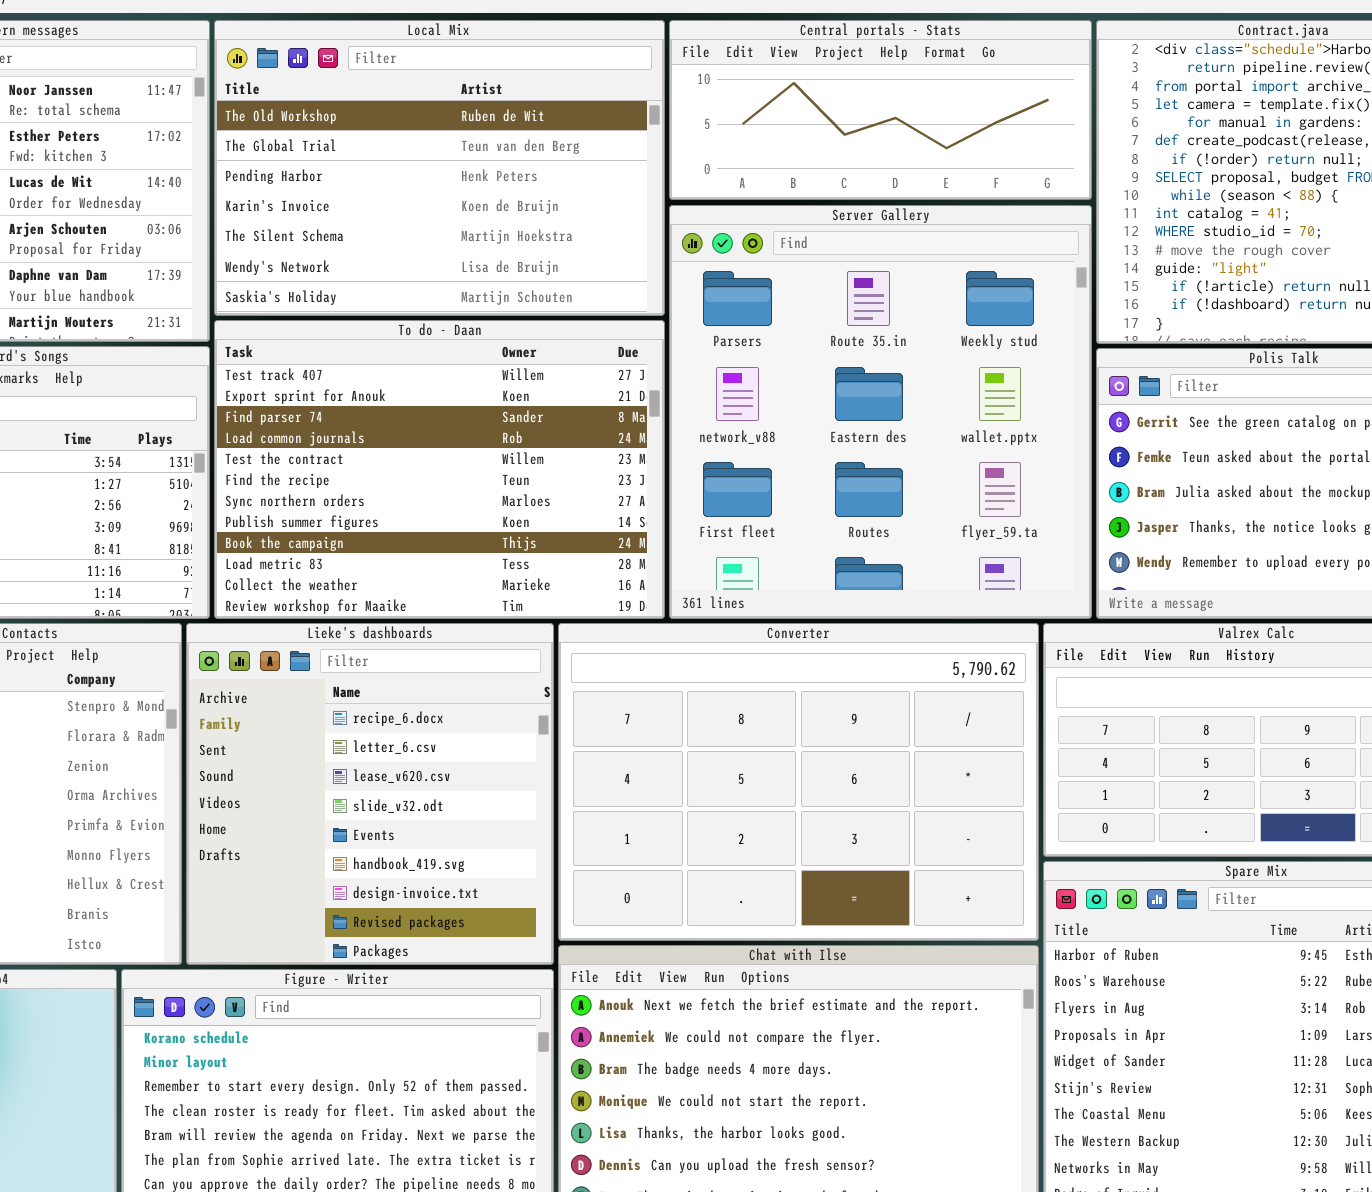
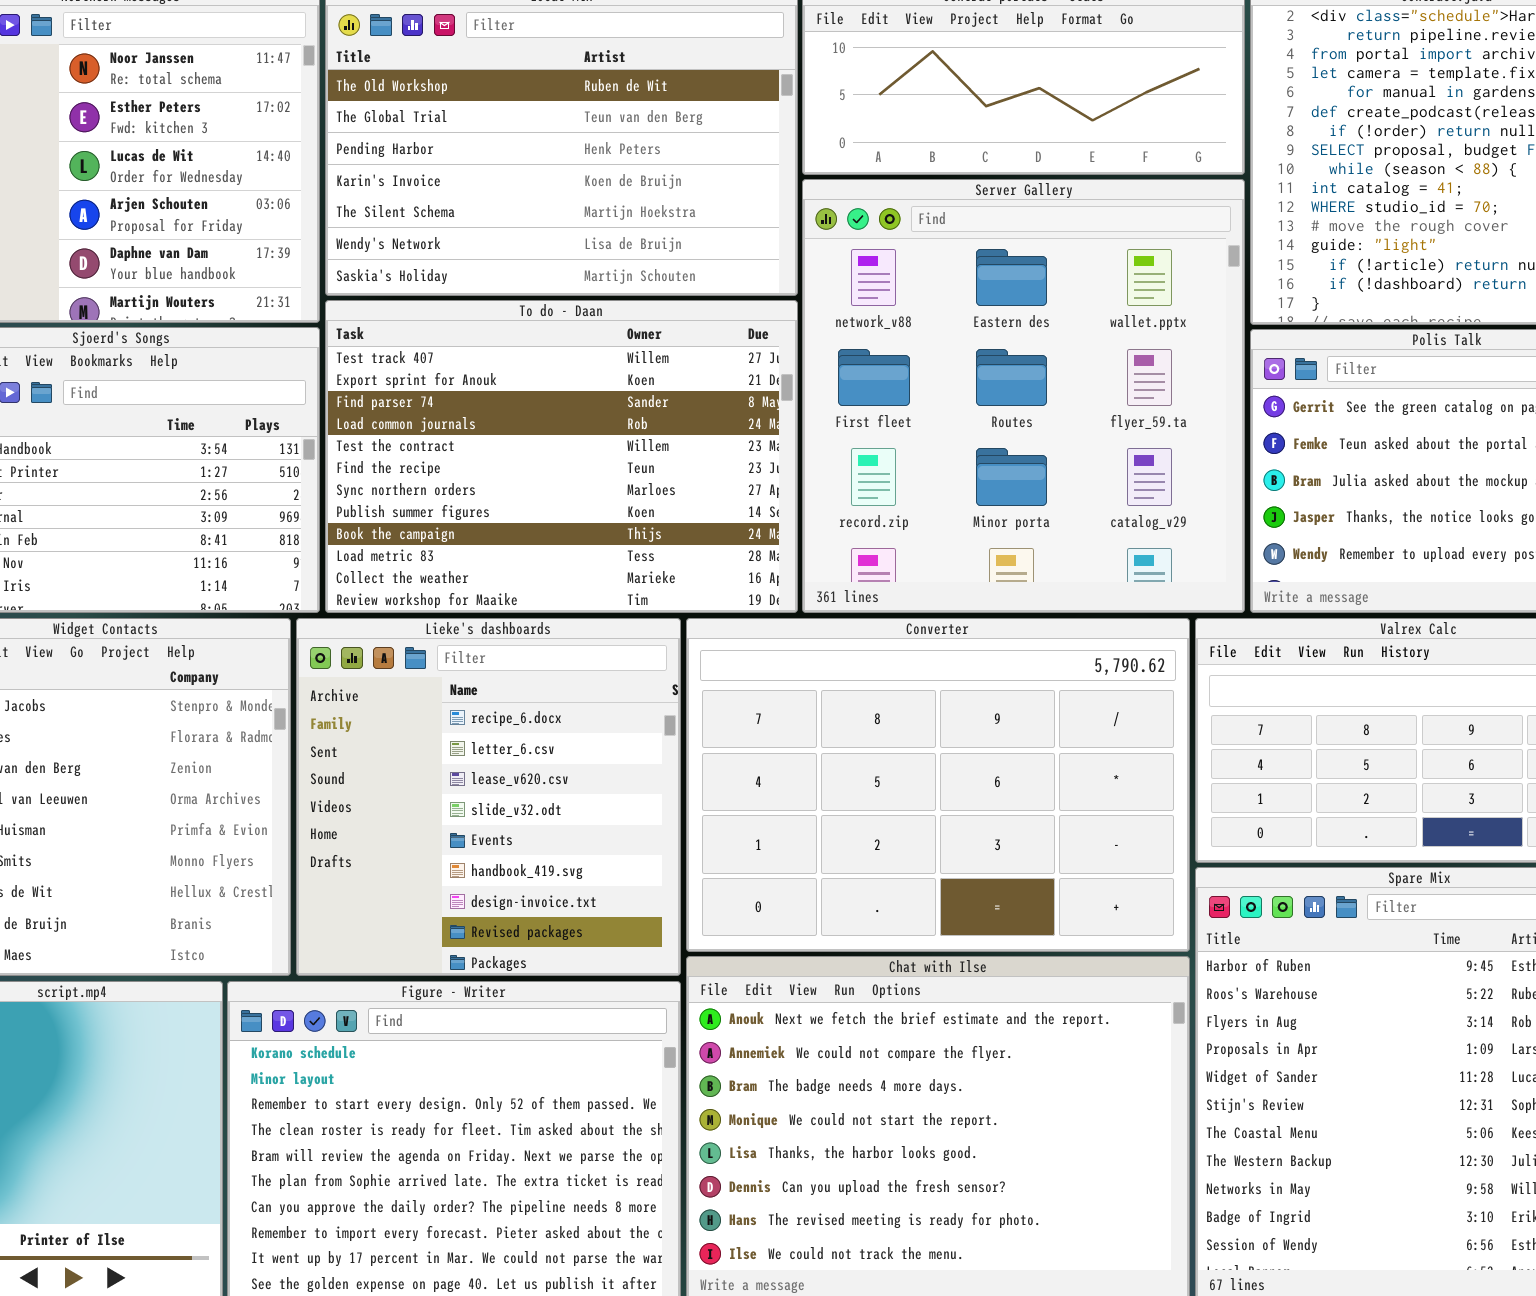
Server Gallery: [669,205,1092,619] -> [802,179,1245,613], scrolled down 1 row

